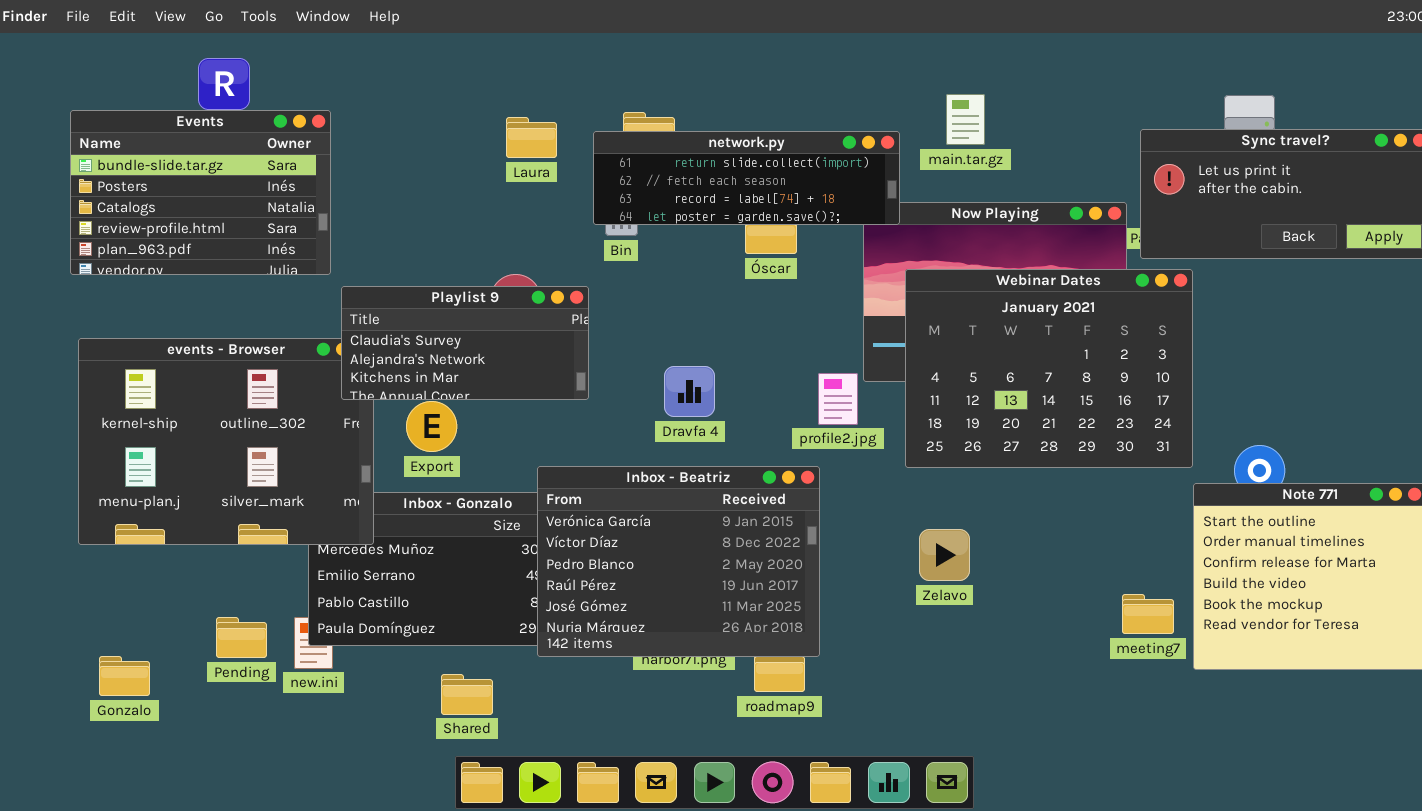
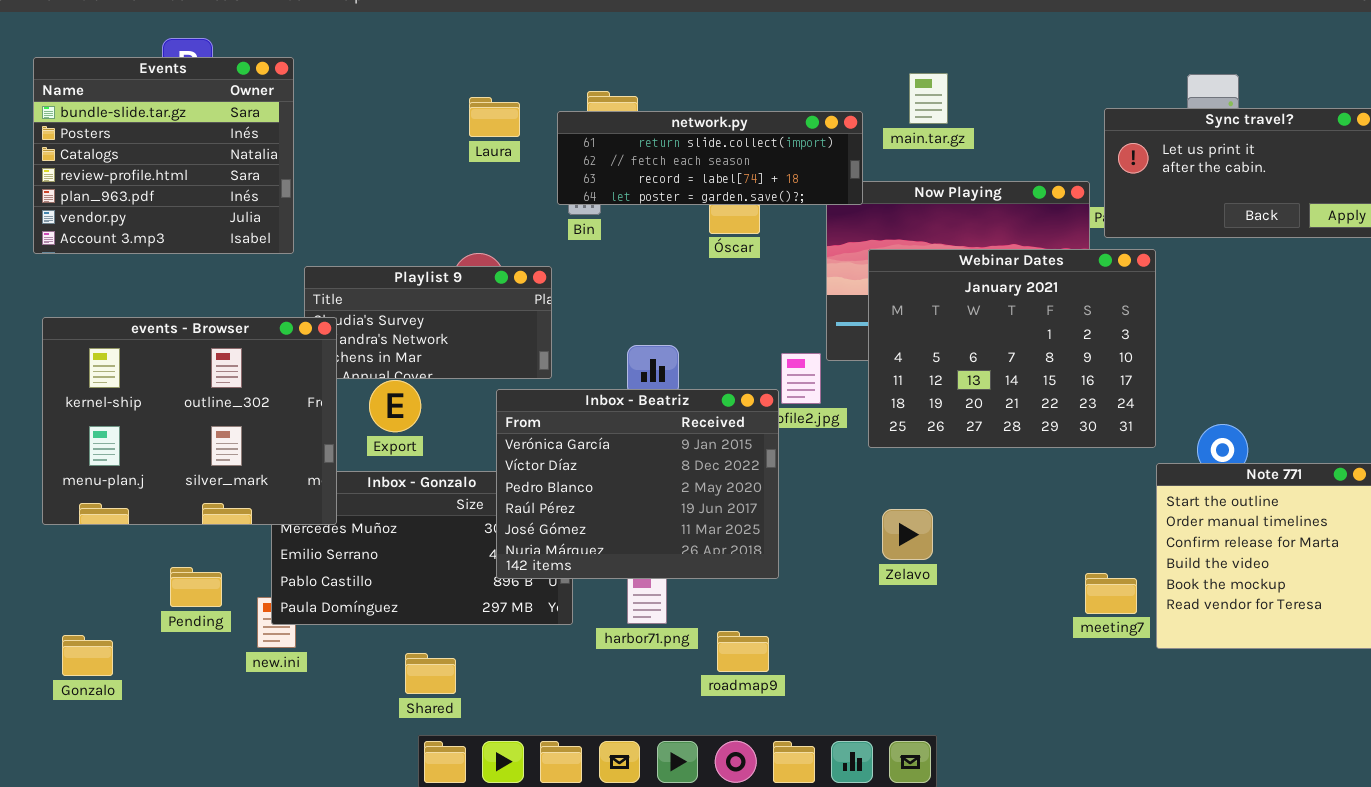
Events: [70,110,331,275] -> [33,57,294,254], resized
events - Browser: [78,338,374,545] -> [42,317,337,525], raised
Inbox - Beatriz: [537,466,820,657] -> [496,389,779,579], moved
Pending: [216,617,267,658] -> [170,567,222,607], moved

